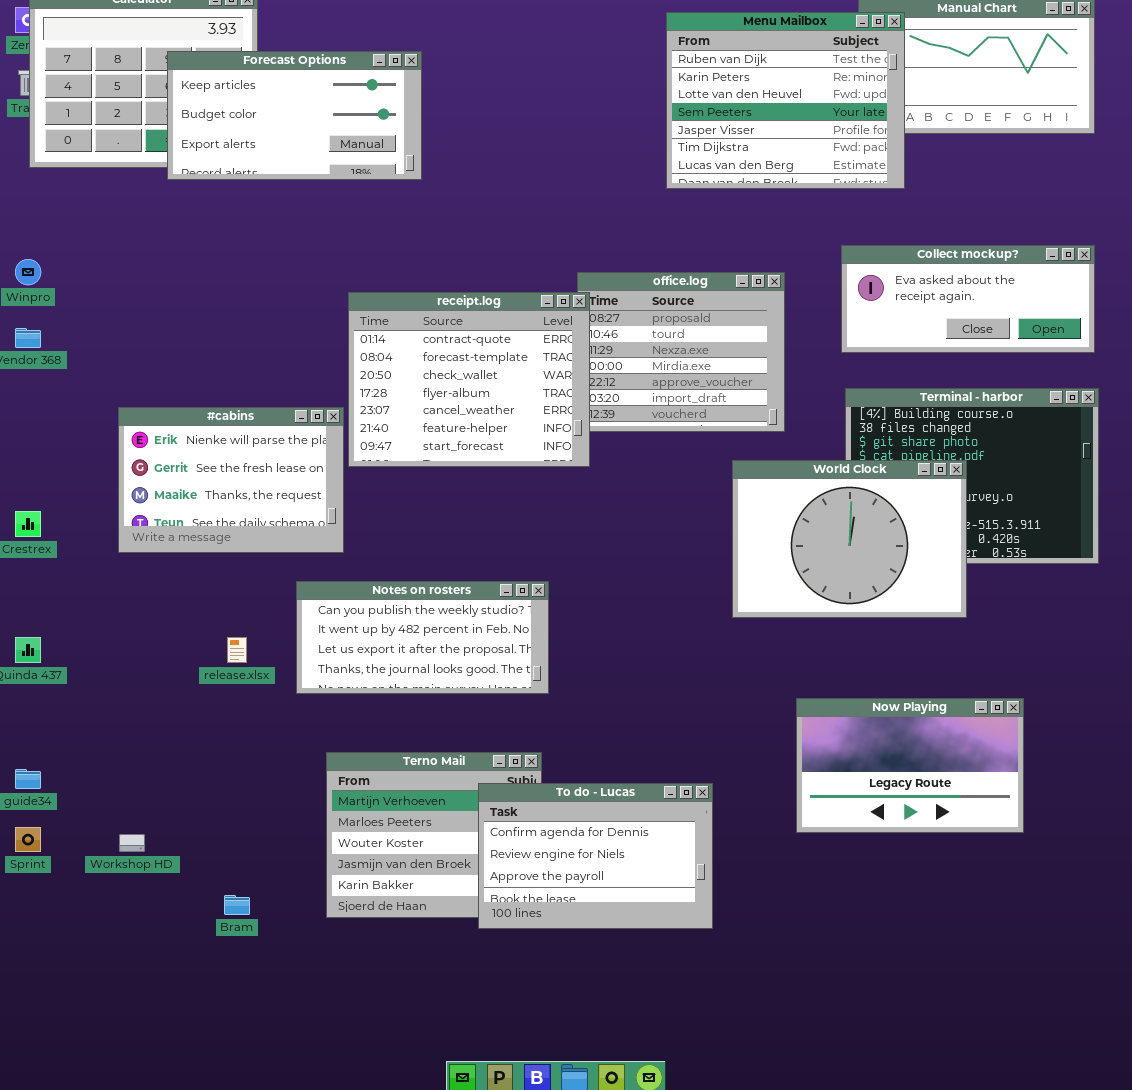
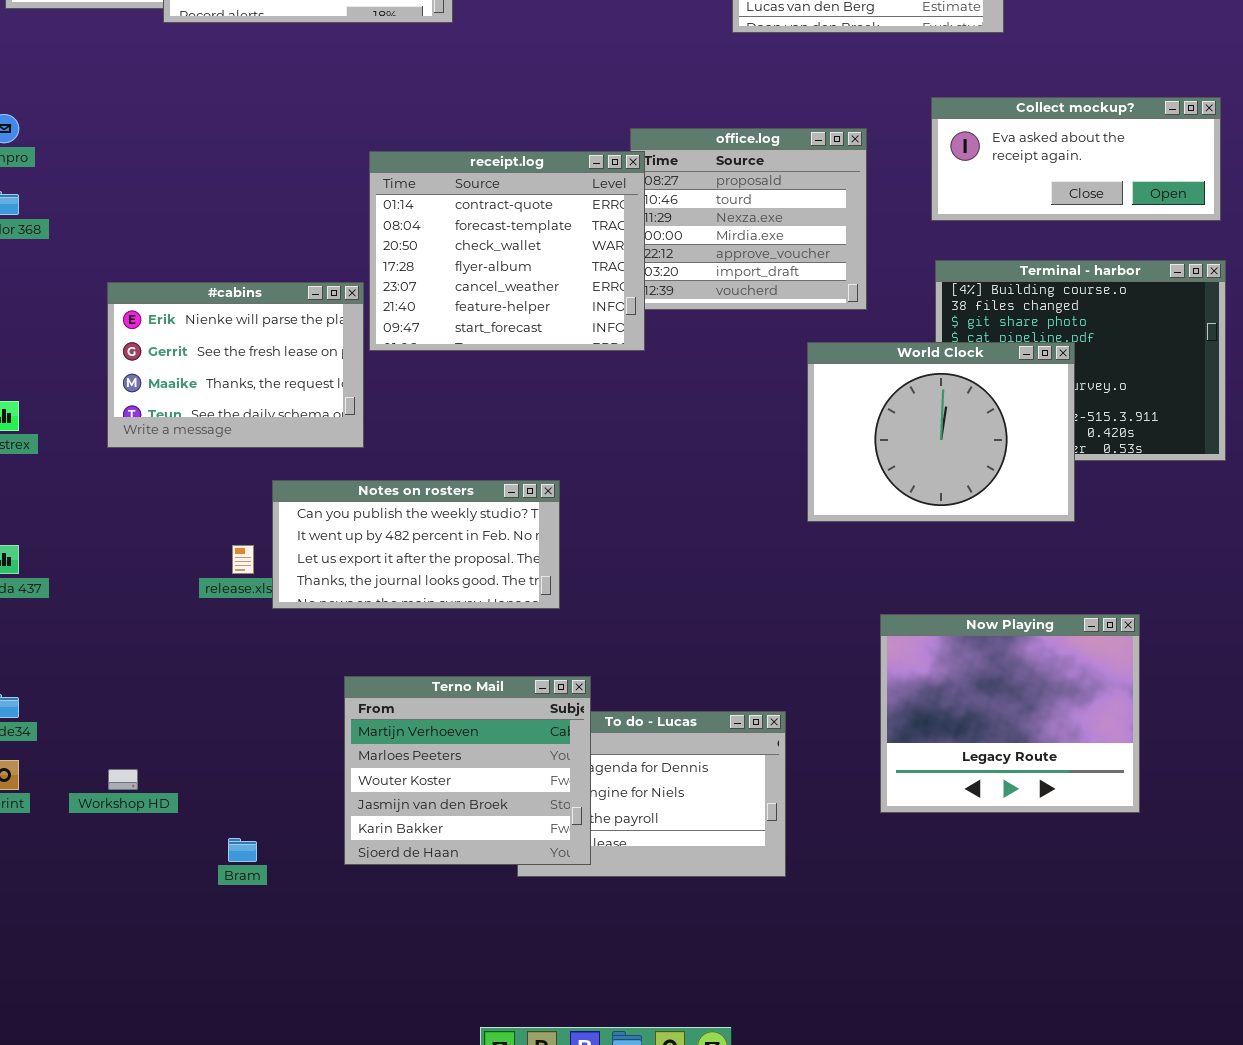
Notes on rosters: [296,581,549,694] -> [272,480,560,609], moved
Now Playing: [796,698,1024,833] -> [880,614,1140,813], resized
Terno Mail: [326,752,542,918] -> [344,676,591,865], raised

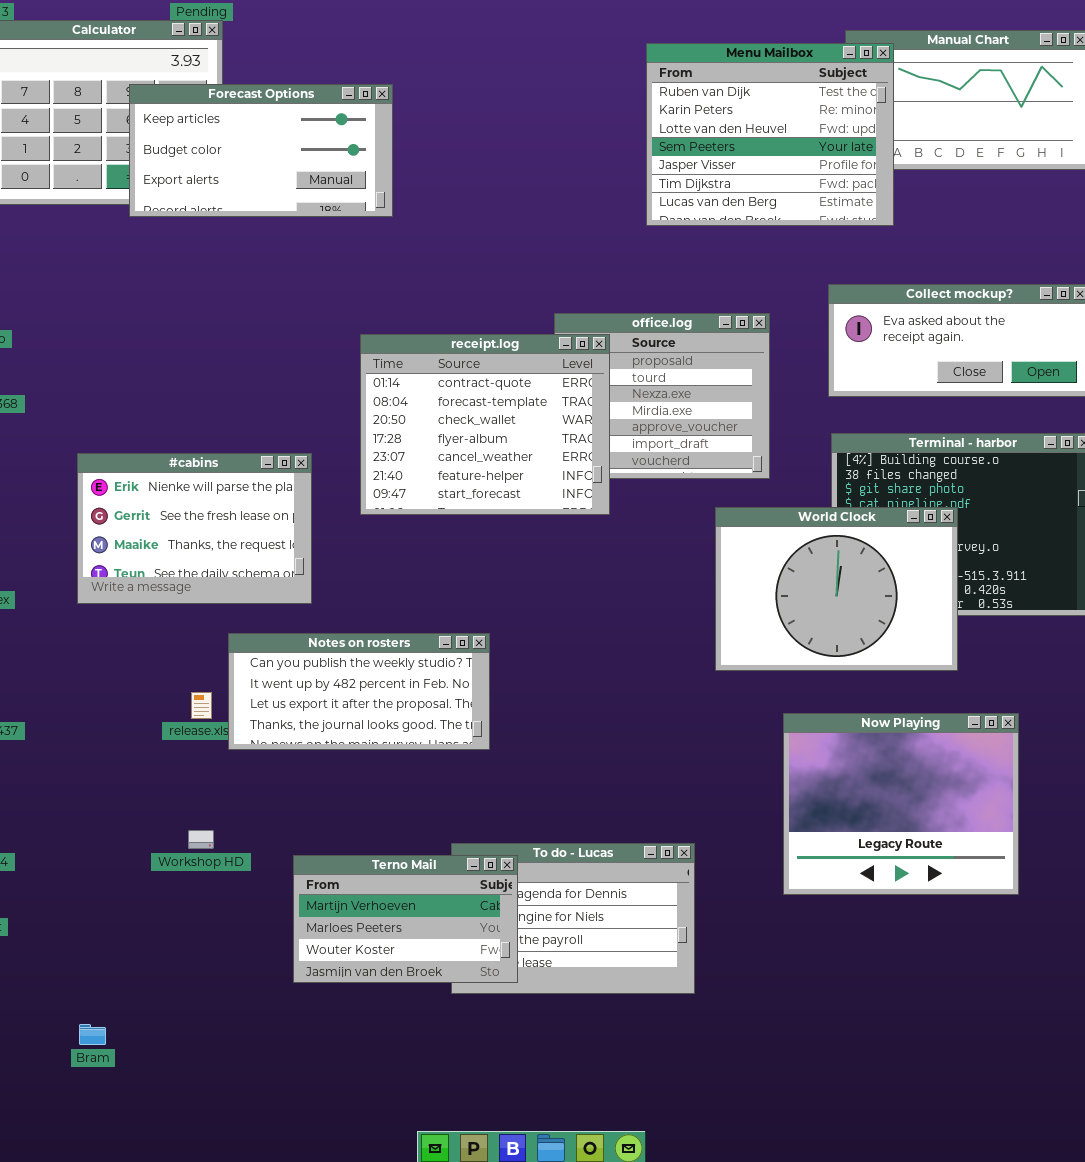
receipt.log: [369,151,645,351] -> [360,334,610,515], moved
Now Playing: [880,614,1140,813] -> [783,713,1019,895], moved
Terno Mail: [344,676,591,865] -> [293,855,518,983], resized
Workshop HD: [108,769,138,790] -> [188,830,214,849], moved
Bram: [228,838,257,862] -> [79,1024,106,1045], moved

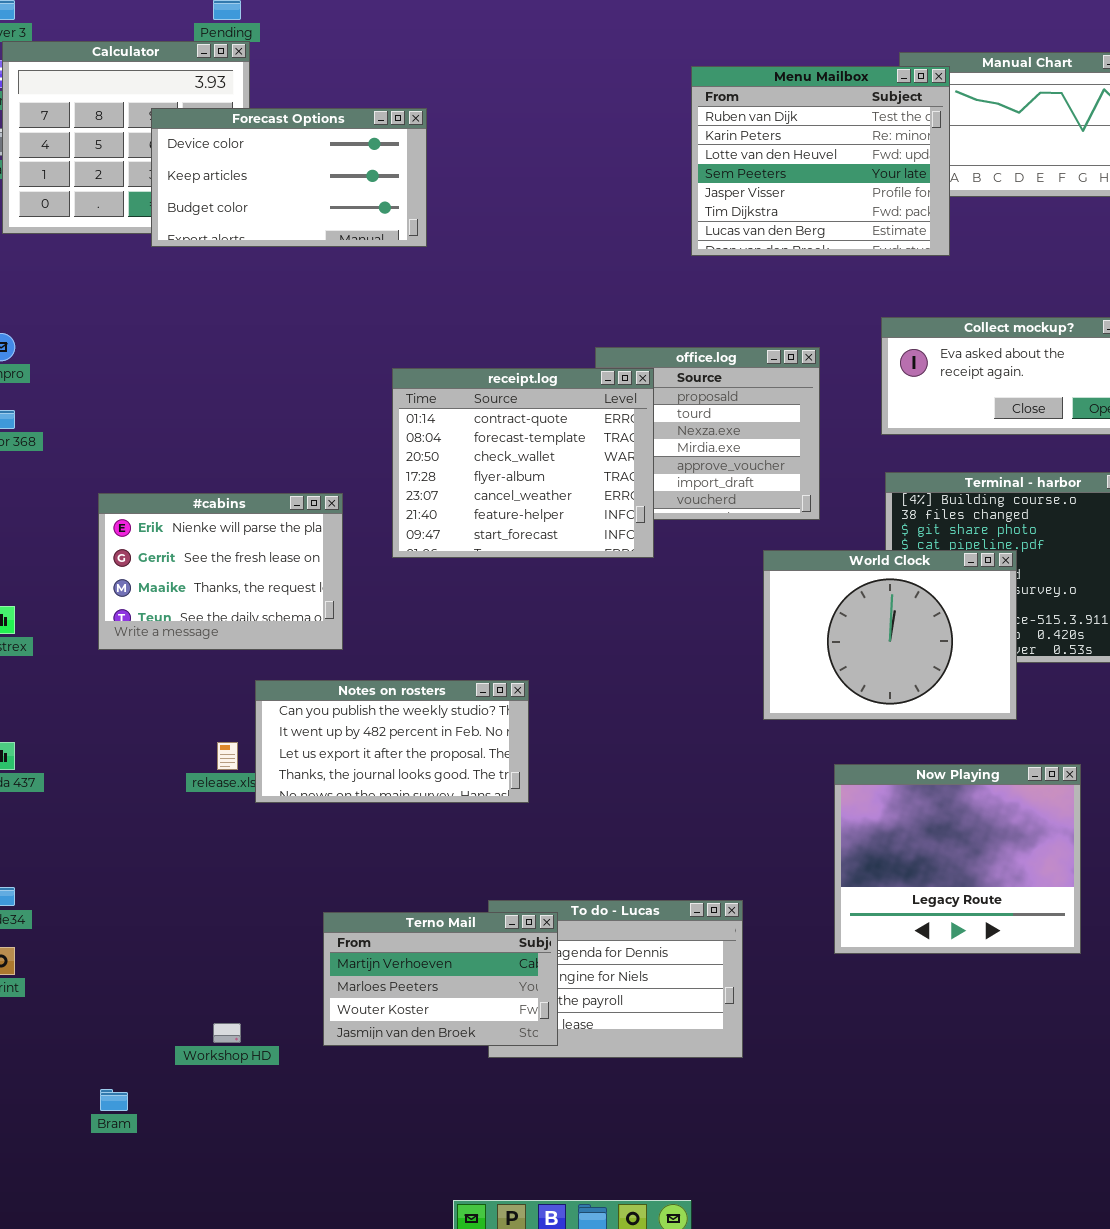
Forecast Options: [129,84,393,217] -> [151,108,427,247], scrolled up 1 row
Workshop HD: [188,830,214,849] -> [213,1023,241,1043], moved

